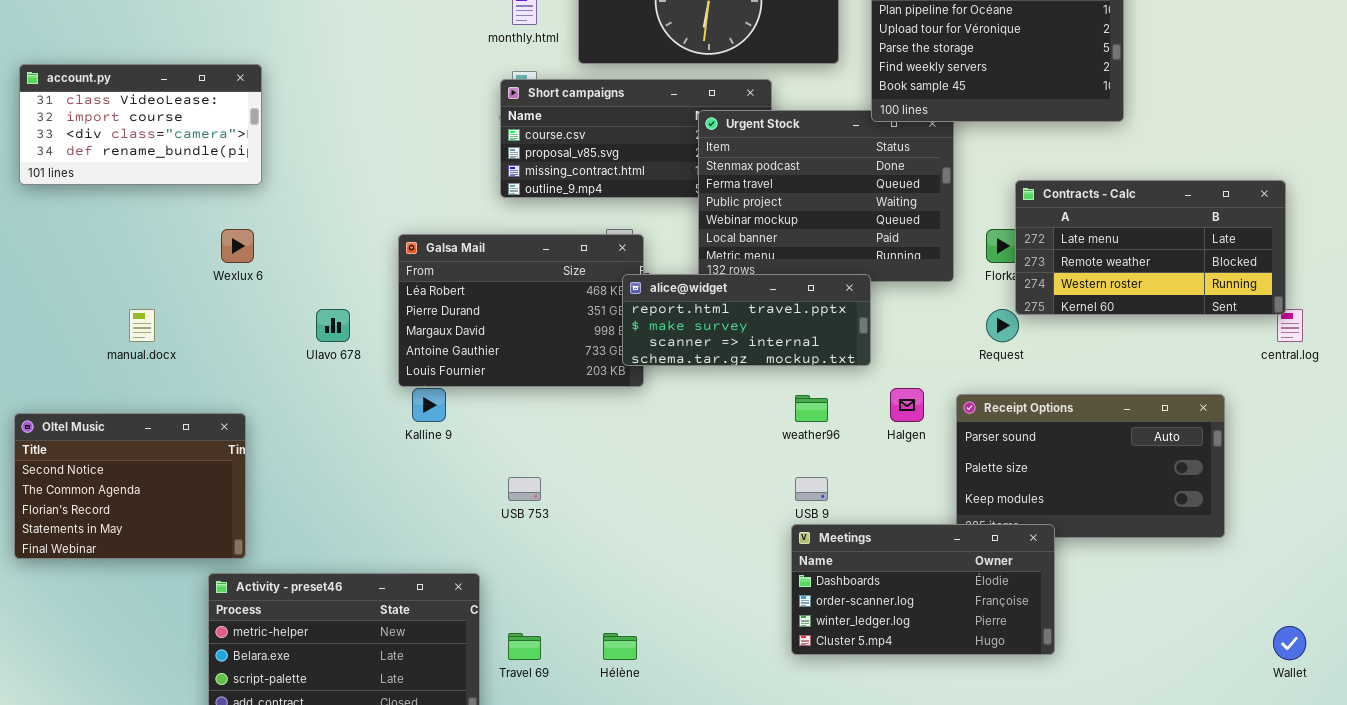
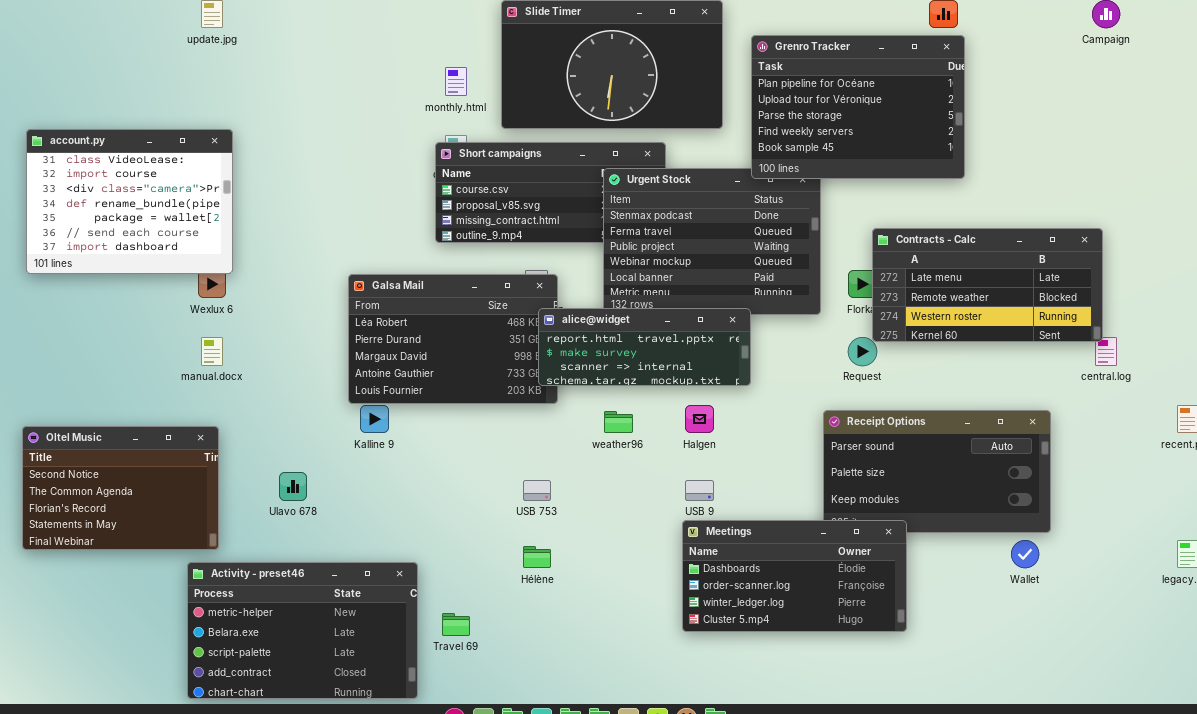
account.py: [19,64,262,185] -> [26,129,233,274], resized
manual.docx: [129,309,155,342] -> [201,337,223,366], moved
Ulavo 678: [316,309,350,342] -> [279,472,307,501], moved
Halgen: [890,388,924,422] -> [685,405,714,433], moved
weather96: [795,395,828,422] -> [604,411,633,433], moved
USB 753: [508,477,541,501] -> [523,480,551,501], moved
Wallet: [1273,626,1306,660] -> [1011,540,1039,568], moved
Hélène: [603,633,637,660] -> [523,546,551,568], moved

